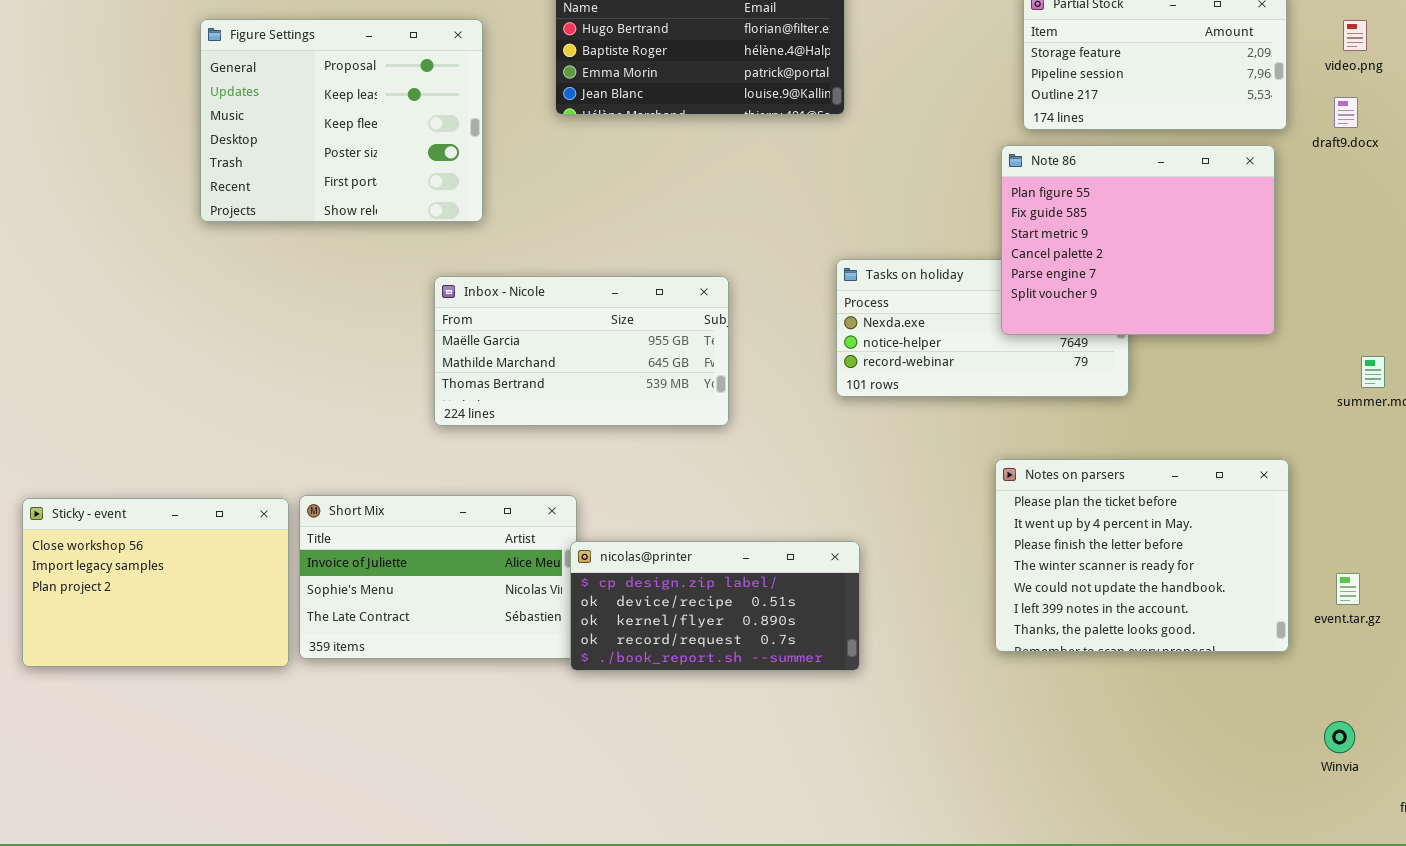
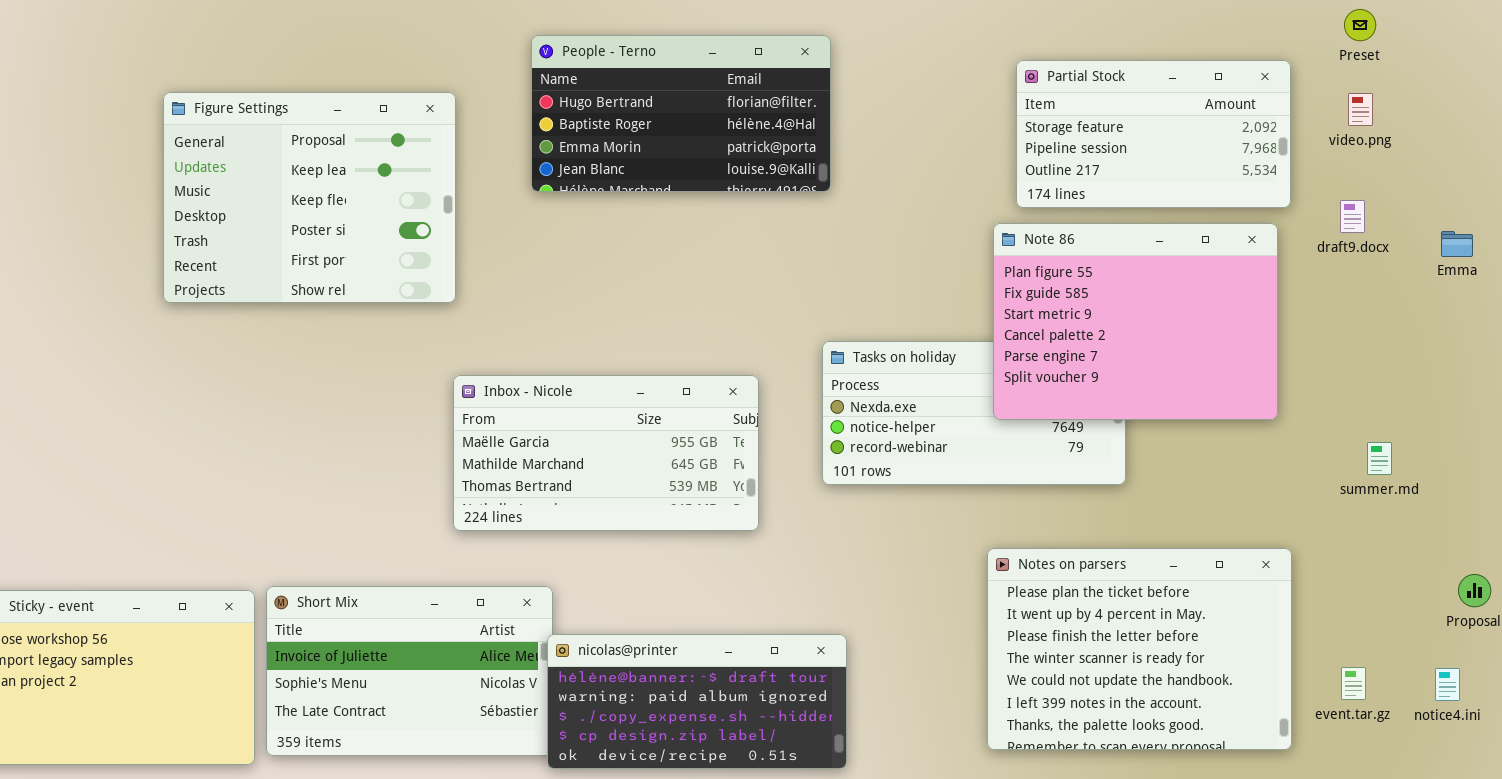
draft9.docx: [1334,97,1358,128] -> [1340,200,1365,233], moved
Inbox - Nicole: [434,276,729,426] -> [453,375,759,531], moved
nicolas@printer: [570,541,860,671] -> [547,634,847,769], scrolled up 3 rows

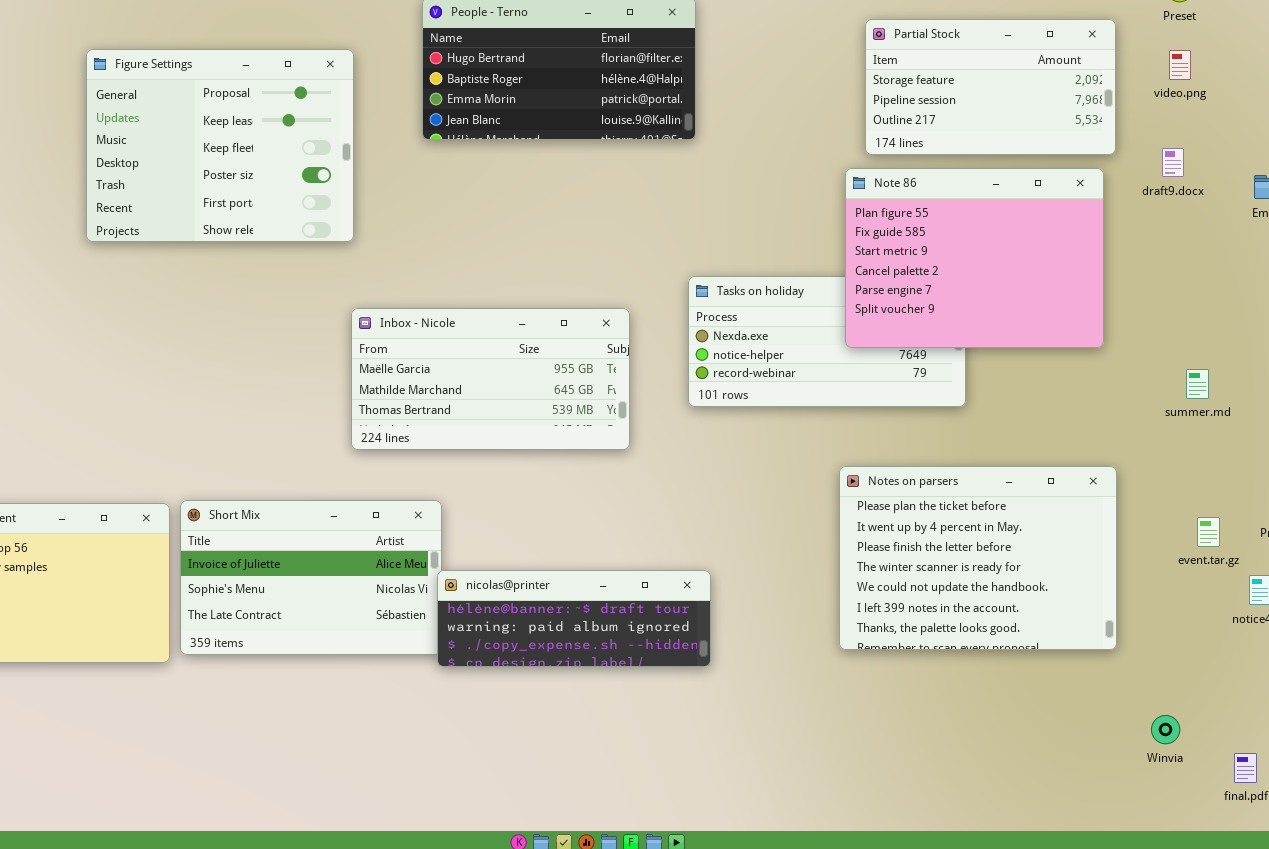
nicolas@printer: [547,634,847,769] -> [437,570,711,667], resized
event.tar.gz: [1341,667,1366,700] -> [1197,517,1220,547], moved

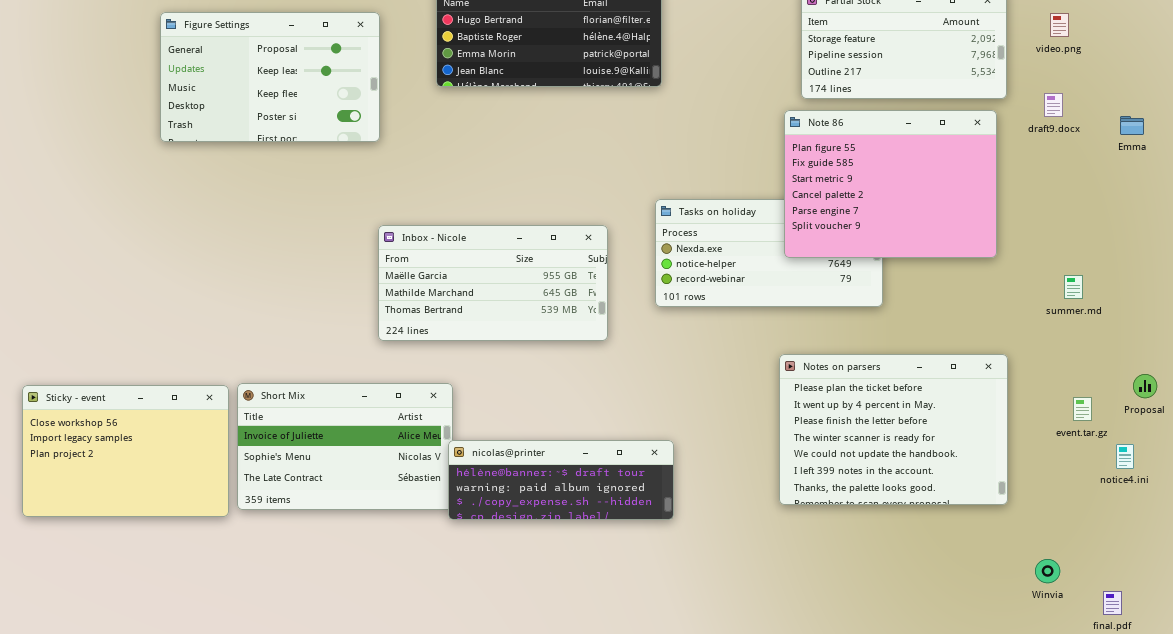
Figure Settings: [86,49,354,242] -> [160,12,380,142], resized

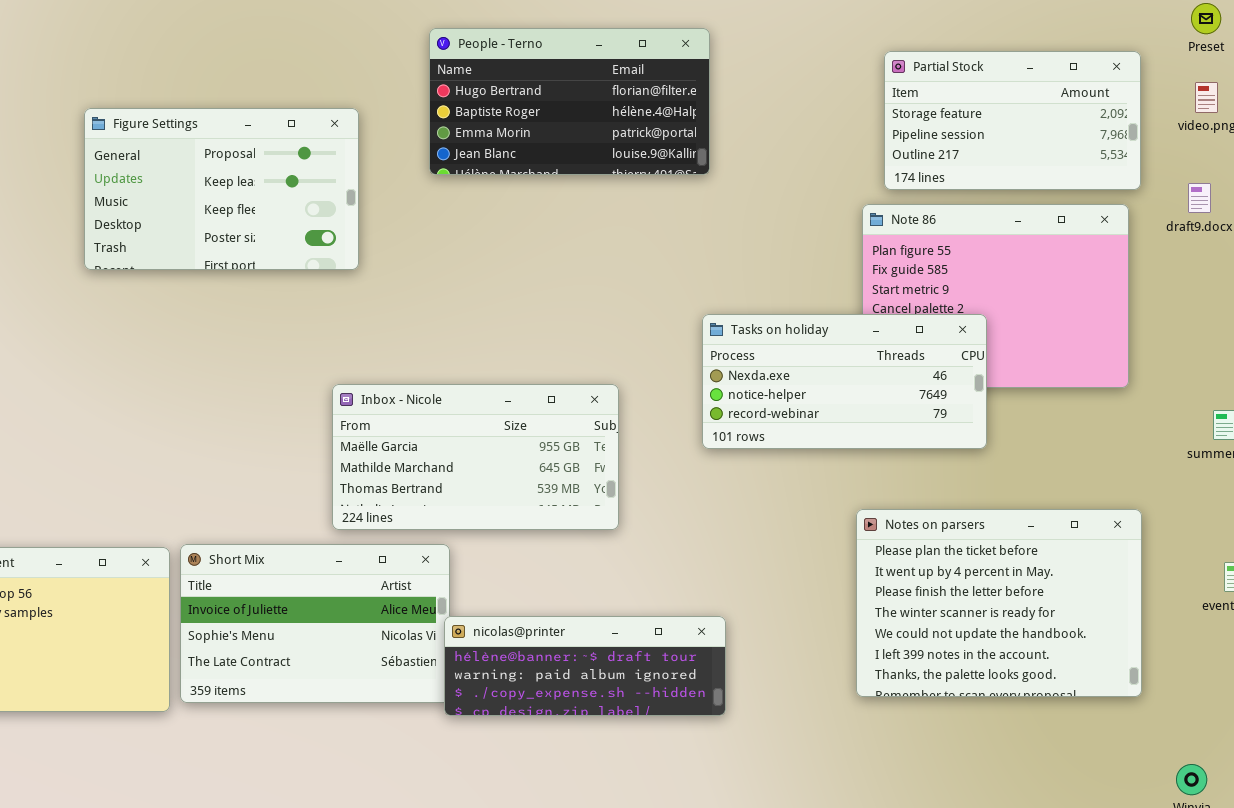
Figure Settings: [160,12,380,142] -> [84,108,359,270], moved
Tasks on holiday: [655,199,883,307] -> [702,314,987,449], raised
Inbox - Nicole: [378,225,608,341] -> [332,384,619,530], moved

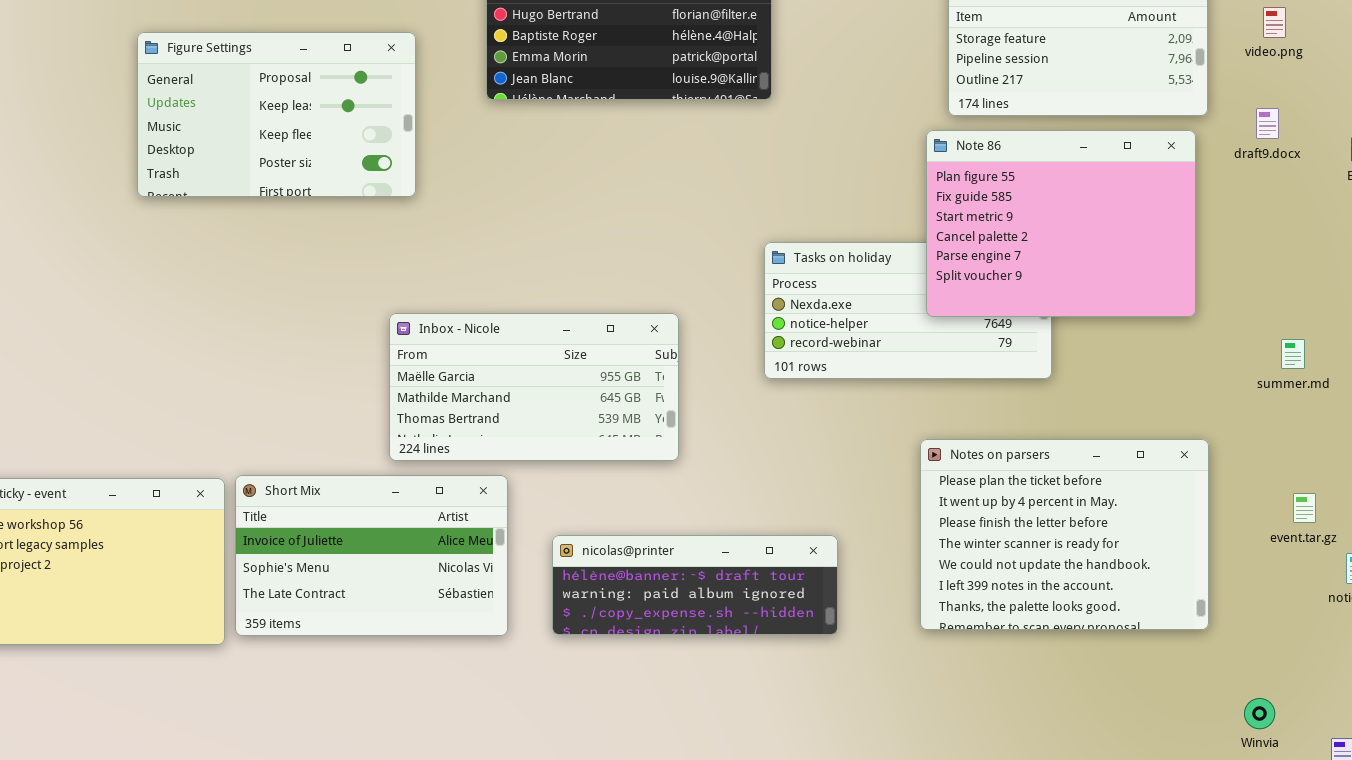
Note 86: [862,204,1129,388] -> [926,130,1196,317], raised
nicolas@printer: [444,616,726,716] -> [552,535,838,635], moved

